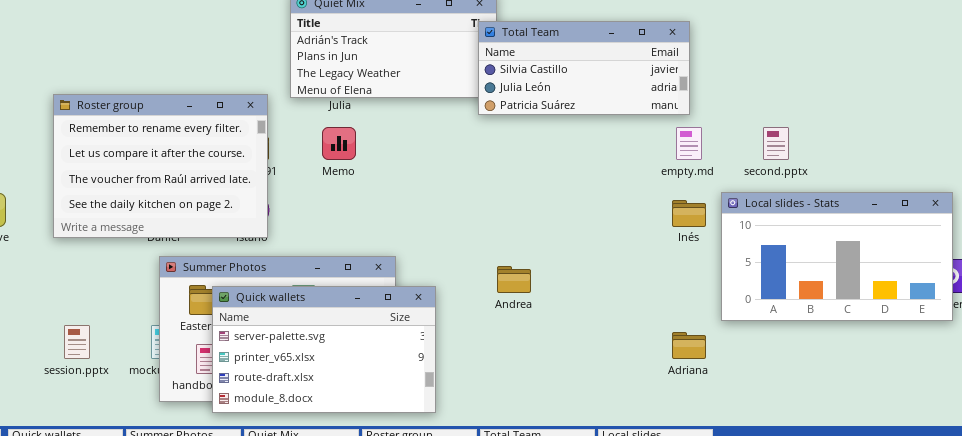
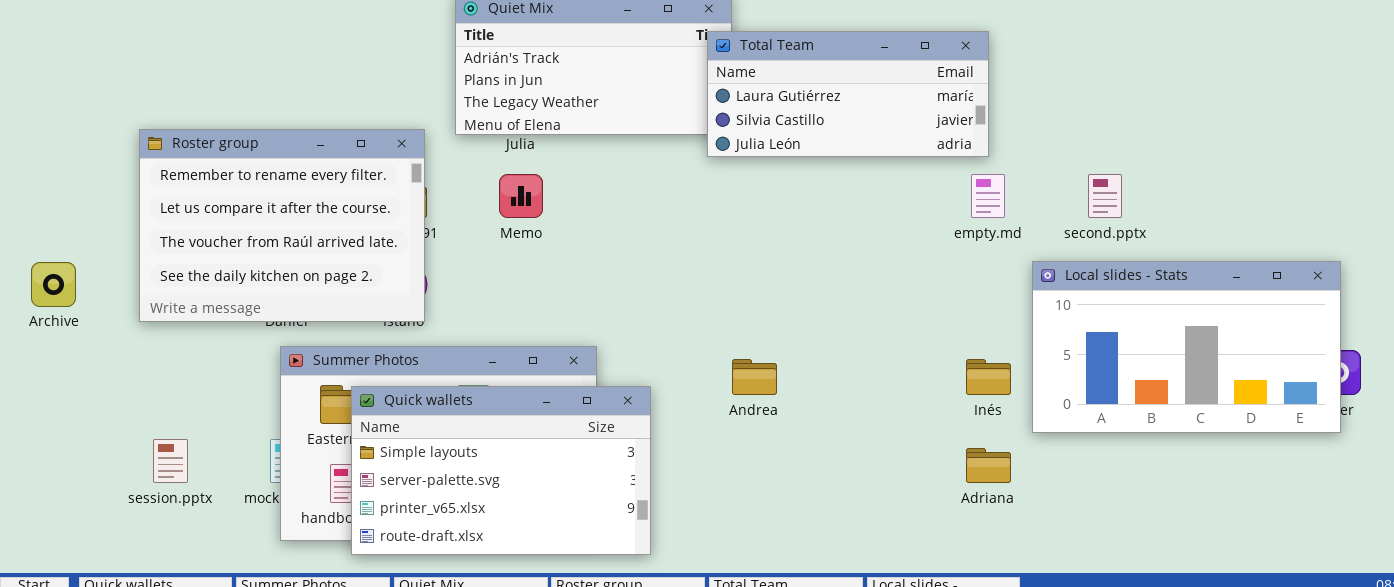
Total Team: [478,21,690,115] -> [707,31,989,157], scrolled up 1 row
Inés: [672,200,706,227] -> [966,359,1011,395], moved
Quick wallets: [212,286,436,413] -> [351,386,651,555], scrolled up 1 row

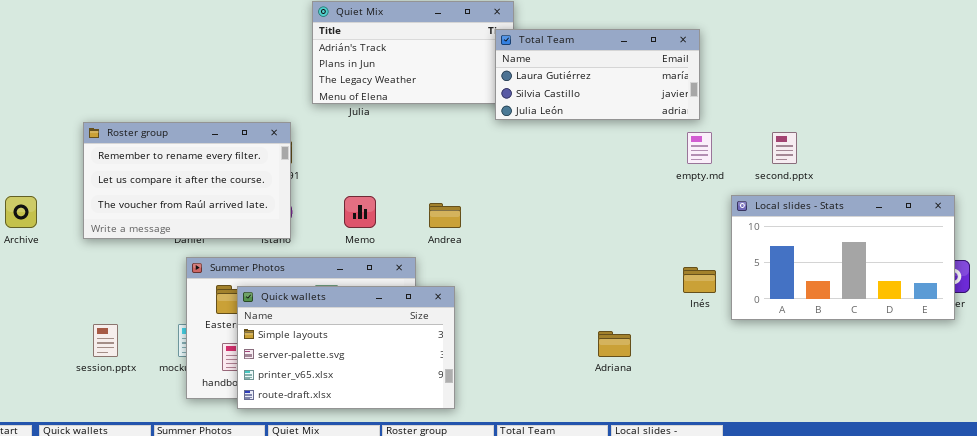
Roster group: [139,129,425,322] -> [83,122,291,239], resized
Memo: [499,174,543,218] -> [344,196,376,228], moved
Andrea: [732,359,777,395] -> [429,203,461,228], moved
Adriana: [966,448,1011,483] -> [598,331,631,357], moved

